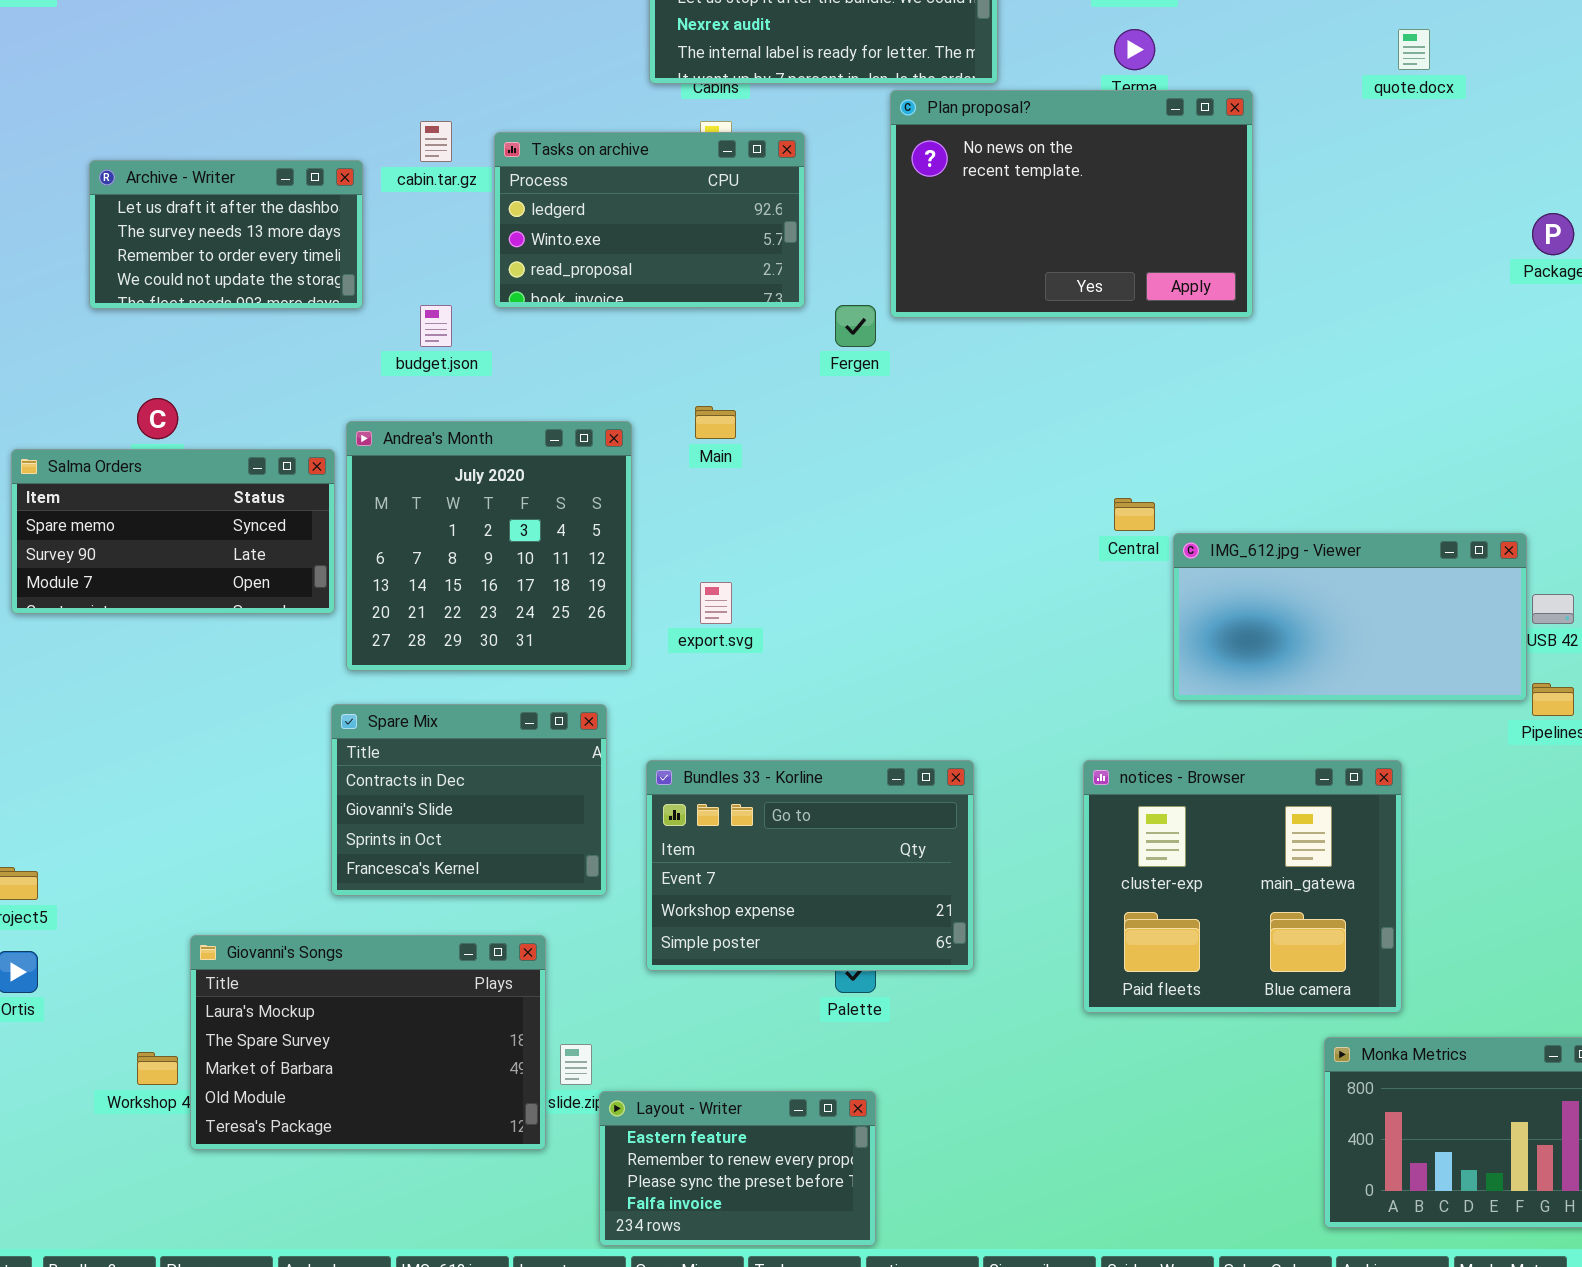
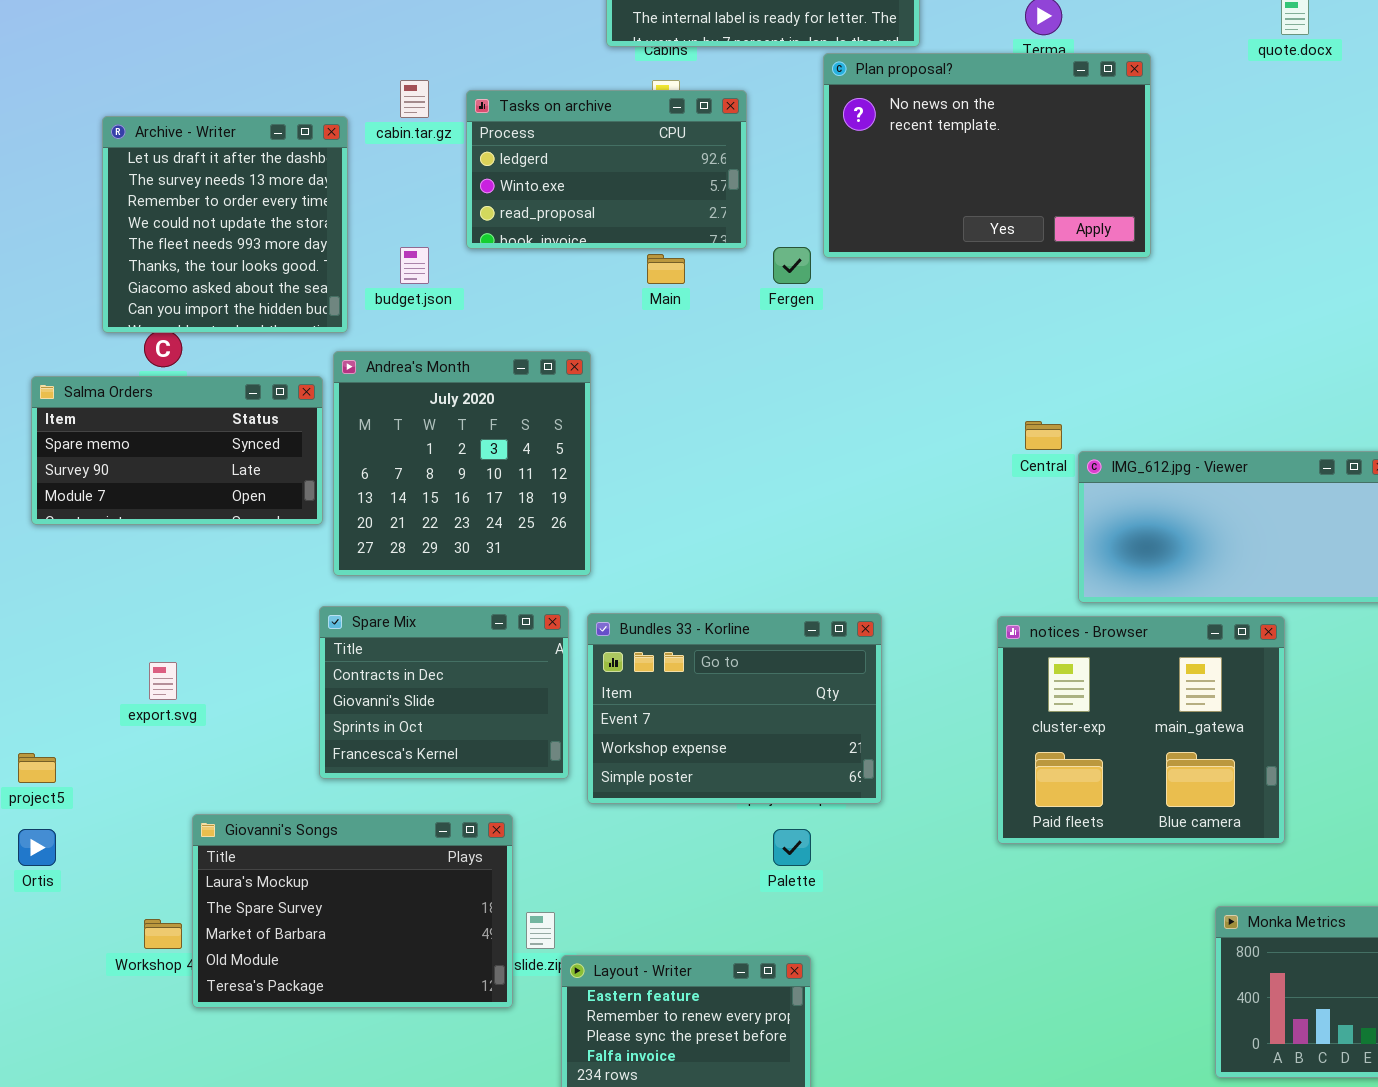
Archive - Writer: [89,160,363,309] -> [102,116,348,333], resized
Main: [695,406,736,439] -> [647,254,685,284], moved
export.svg: [700,582,732,624] -> [149,662,177,700], moved
Bundles 33 - Korline: [646,760,974,971] -> [587,613,882,804], moved
notices - Browser: [1083,760,1402,1013] -> [997,616,1285,844], moved

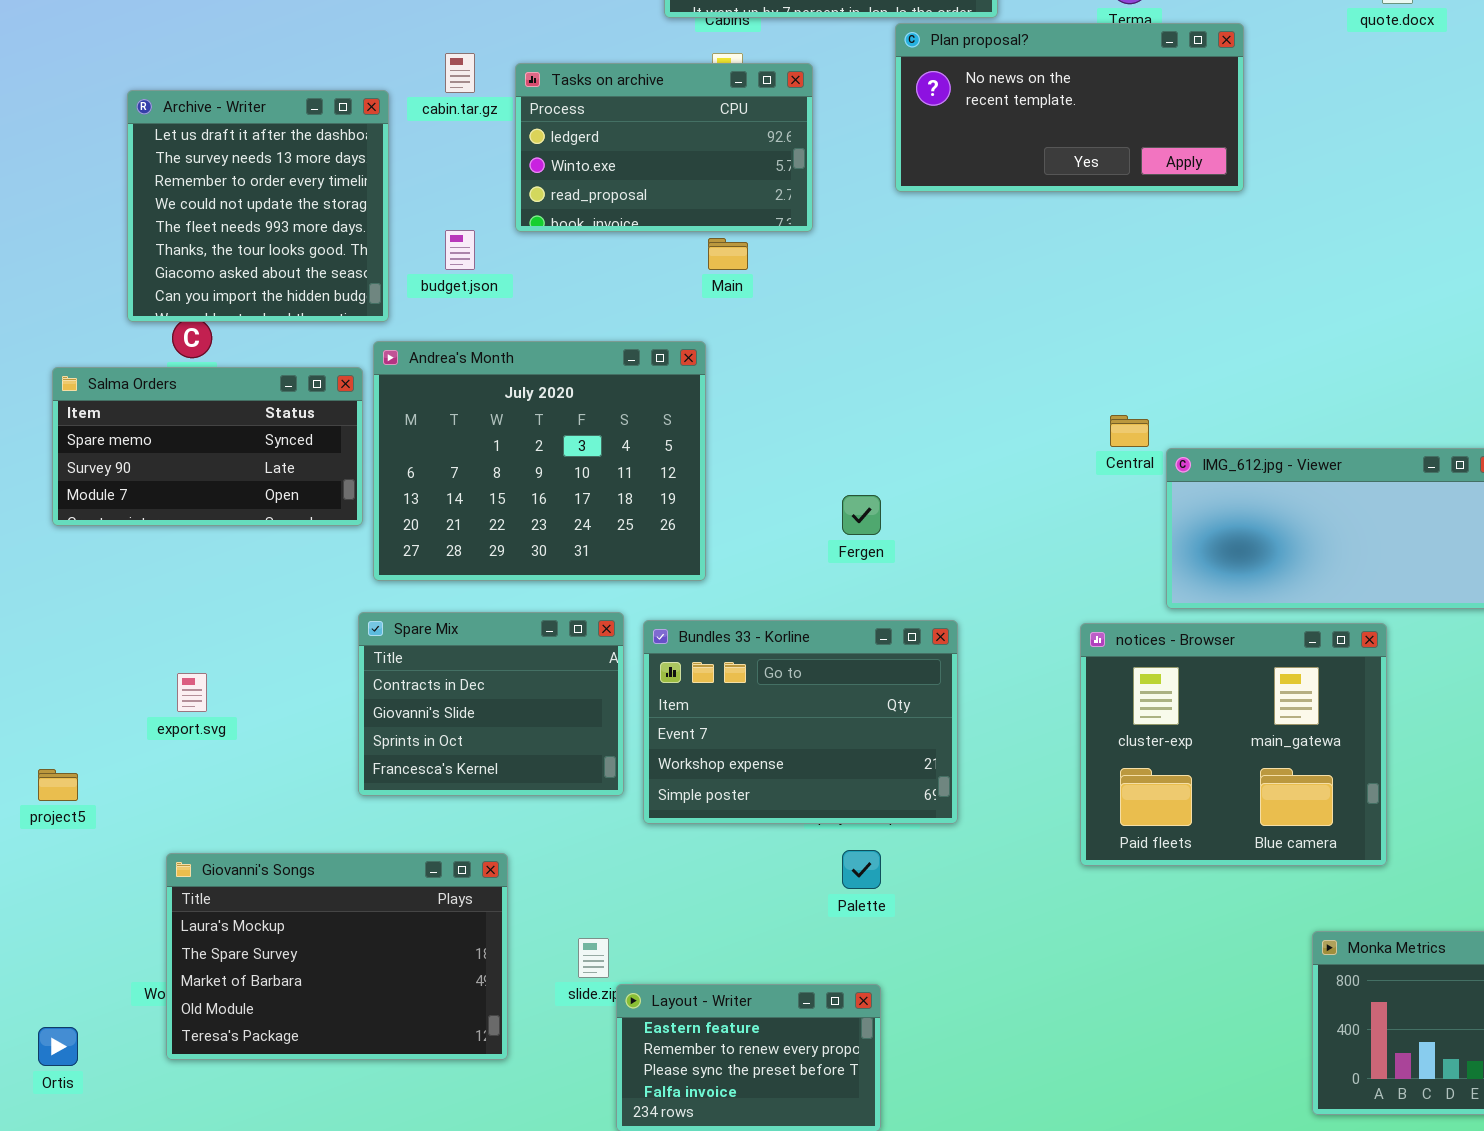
Plan proposal?: [823,53,1151,258] -> [895,23,1244,192], resized
Fergen: [773,247,811,284] -> [842,495,881,535], moved
Andrea's Month: [333,351,591,576] -> [373,341,706,581], resized
Giovanni's Songs: [192,814,513,1008] -> [166,853,508,1060], moved
Ortis: [18,829,56,866] -> [38,1027,78,1066], moved

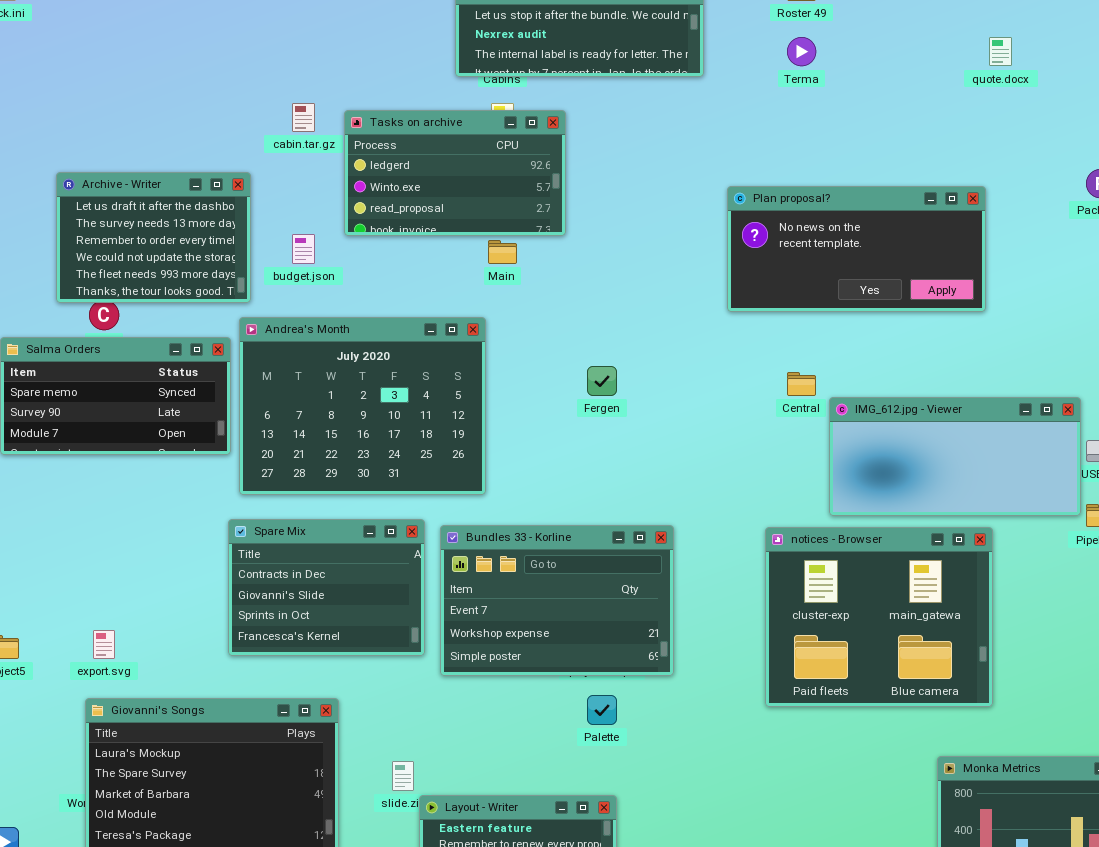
Plan proposal?: [895,23,1244,192] -> [727,186,986,312], moved
Archive - Writer: [127,90,389,322] -> [56,172,251,303], resized
Fergen: [842,495,881,535] -> [587,366,617,396], moved
export.svg: [177,673,207,712] -> [93,630,115,659], moved

